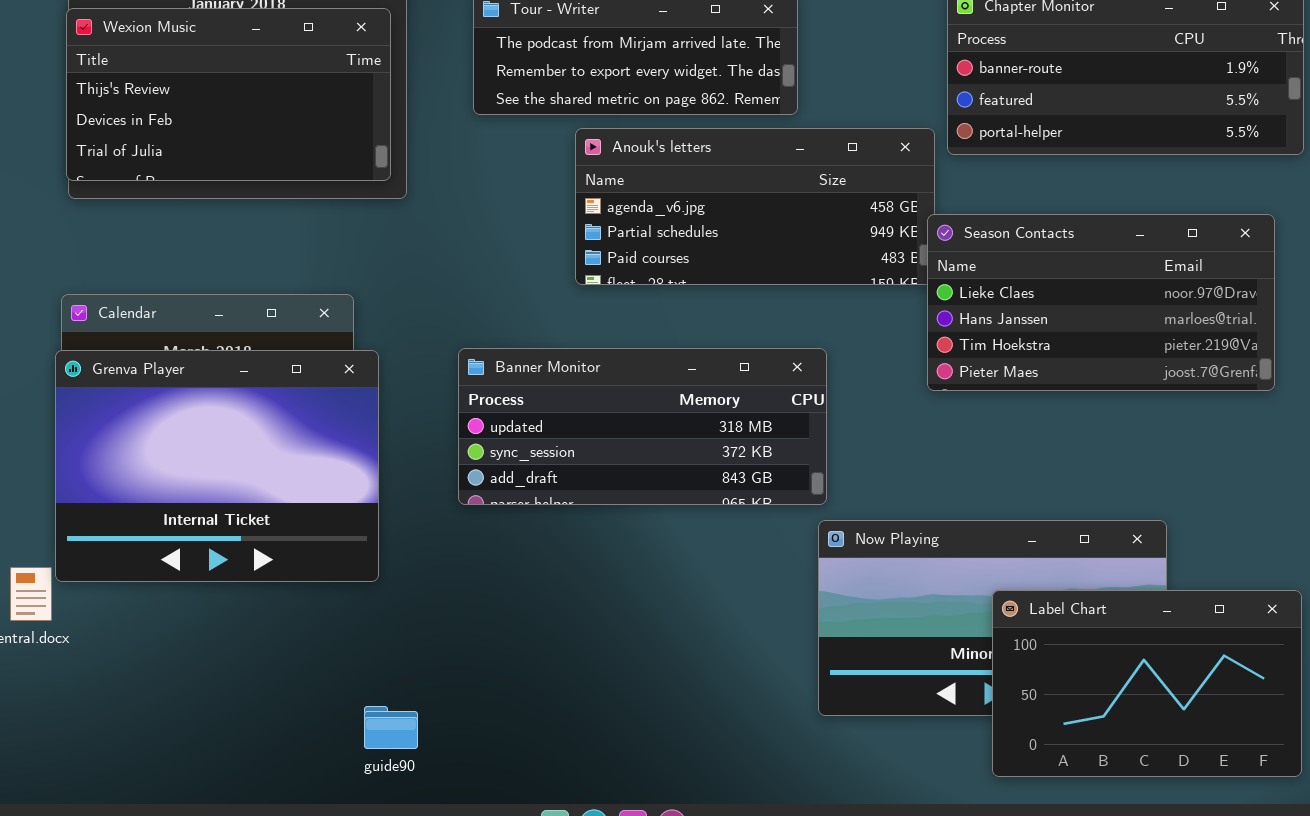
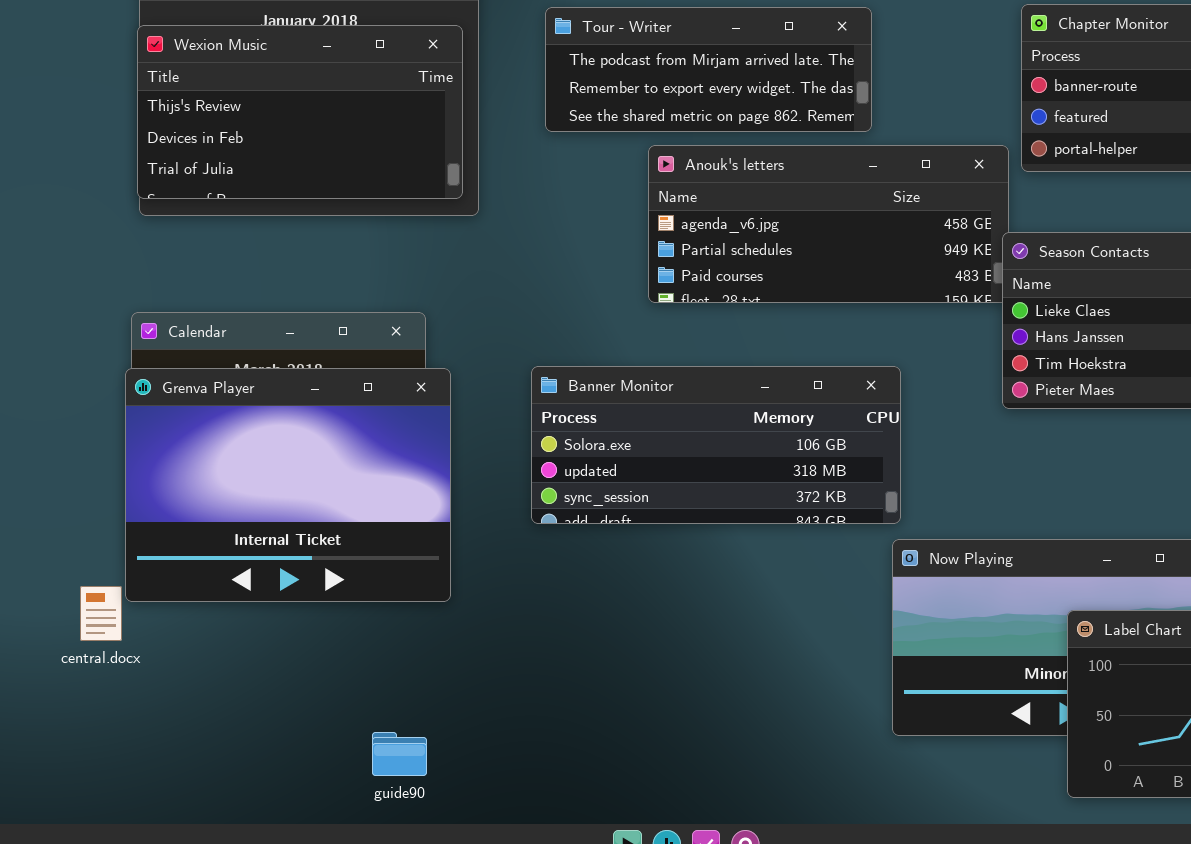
Banner Monitor: [458,348,827,505] -> [531,366,901,524], scrolled up 1 row
guide90: [364,706,418,749] -> [372,732,427,776], moved

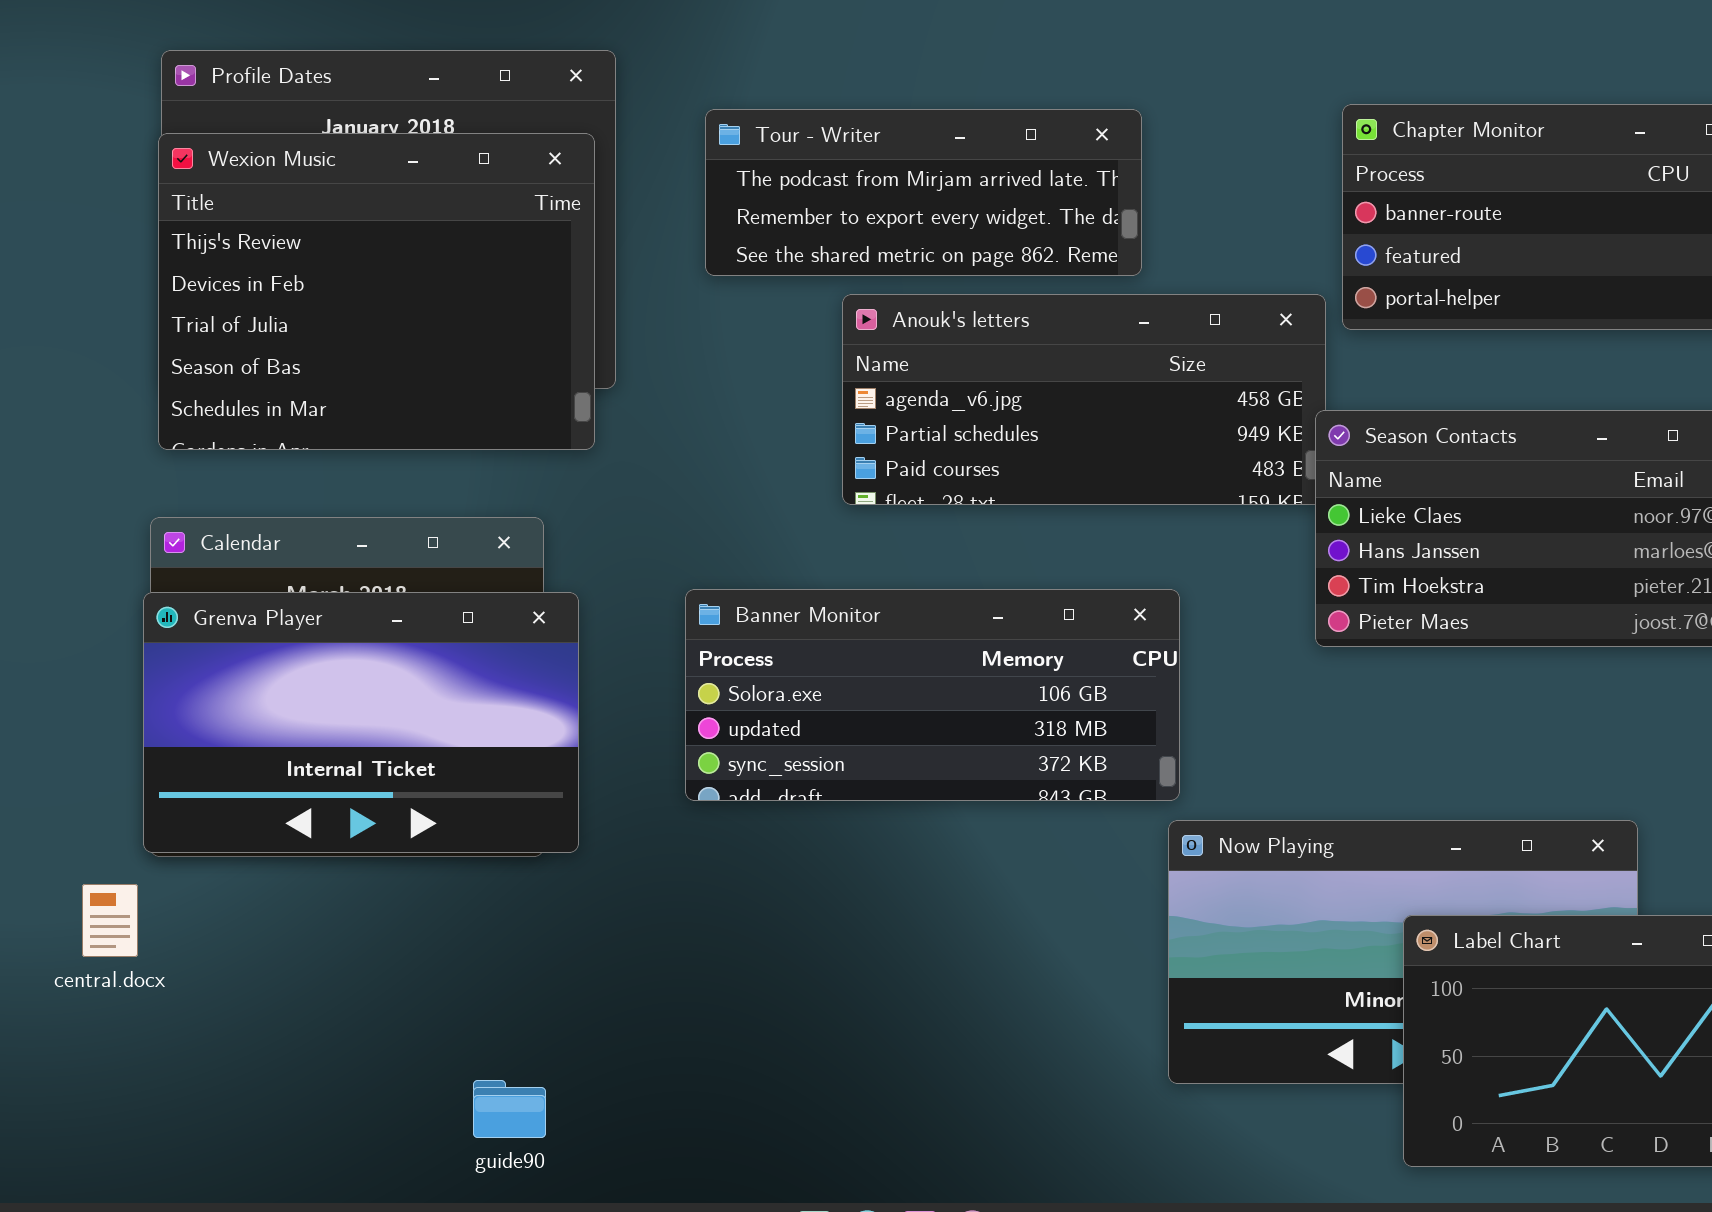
Wexion Music: [137,25,463,199] -> [158,133,595,450], resized
Grenva Player: [125,368,451,602] -> [143,592,579,853], resized

